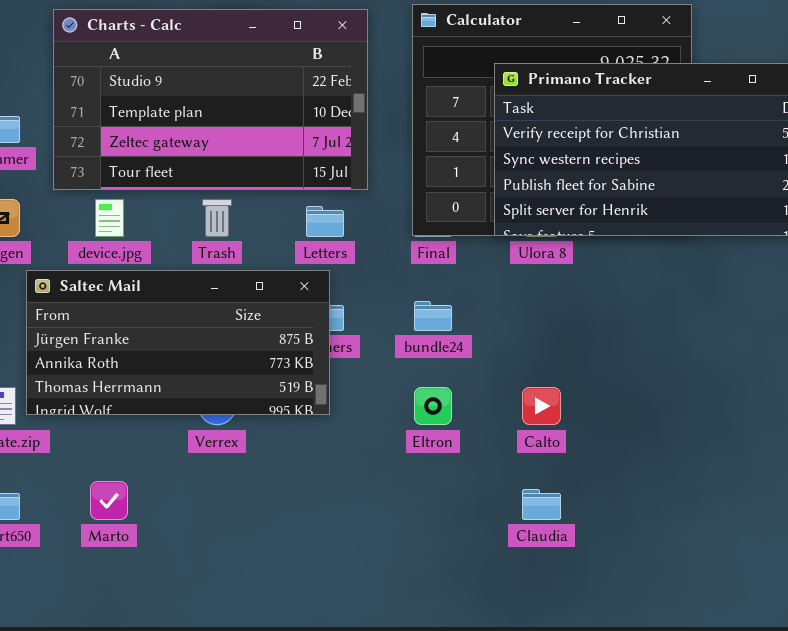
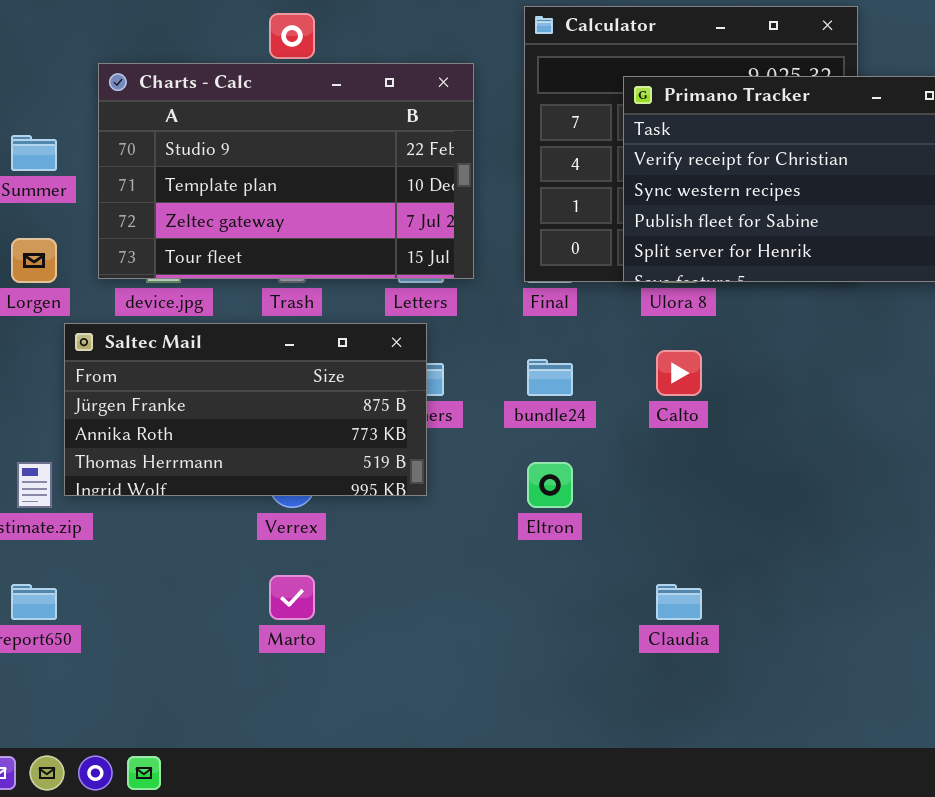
Charts - Calc: [53,9,368,190] -> [98,63,474,279], moved
Calto: [522,387,561,425] -> [656,350,702,396], moved
Marto: [90,481,128,520] -> [269,575,315,620], moved

